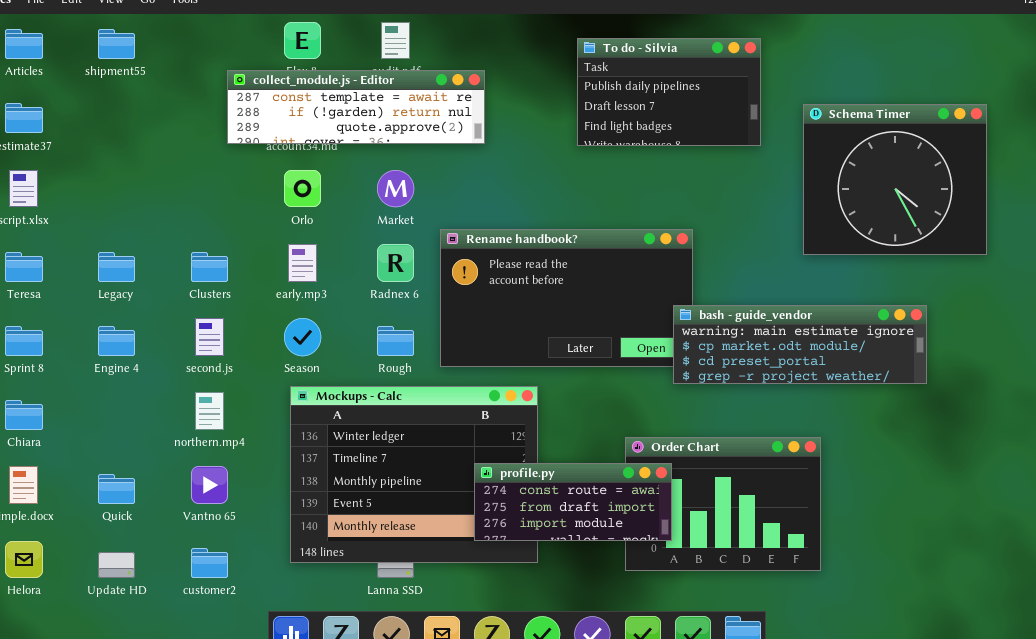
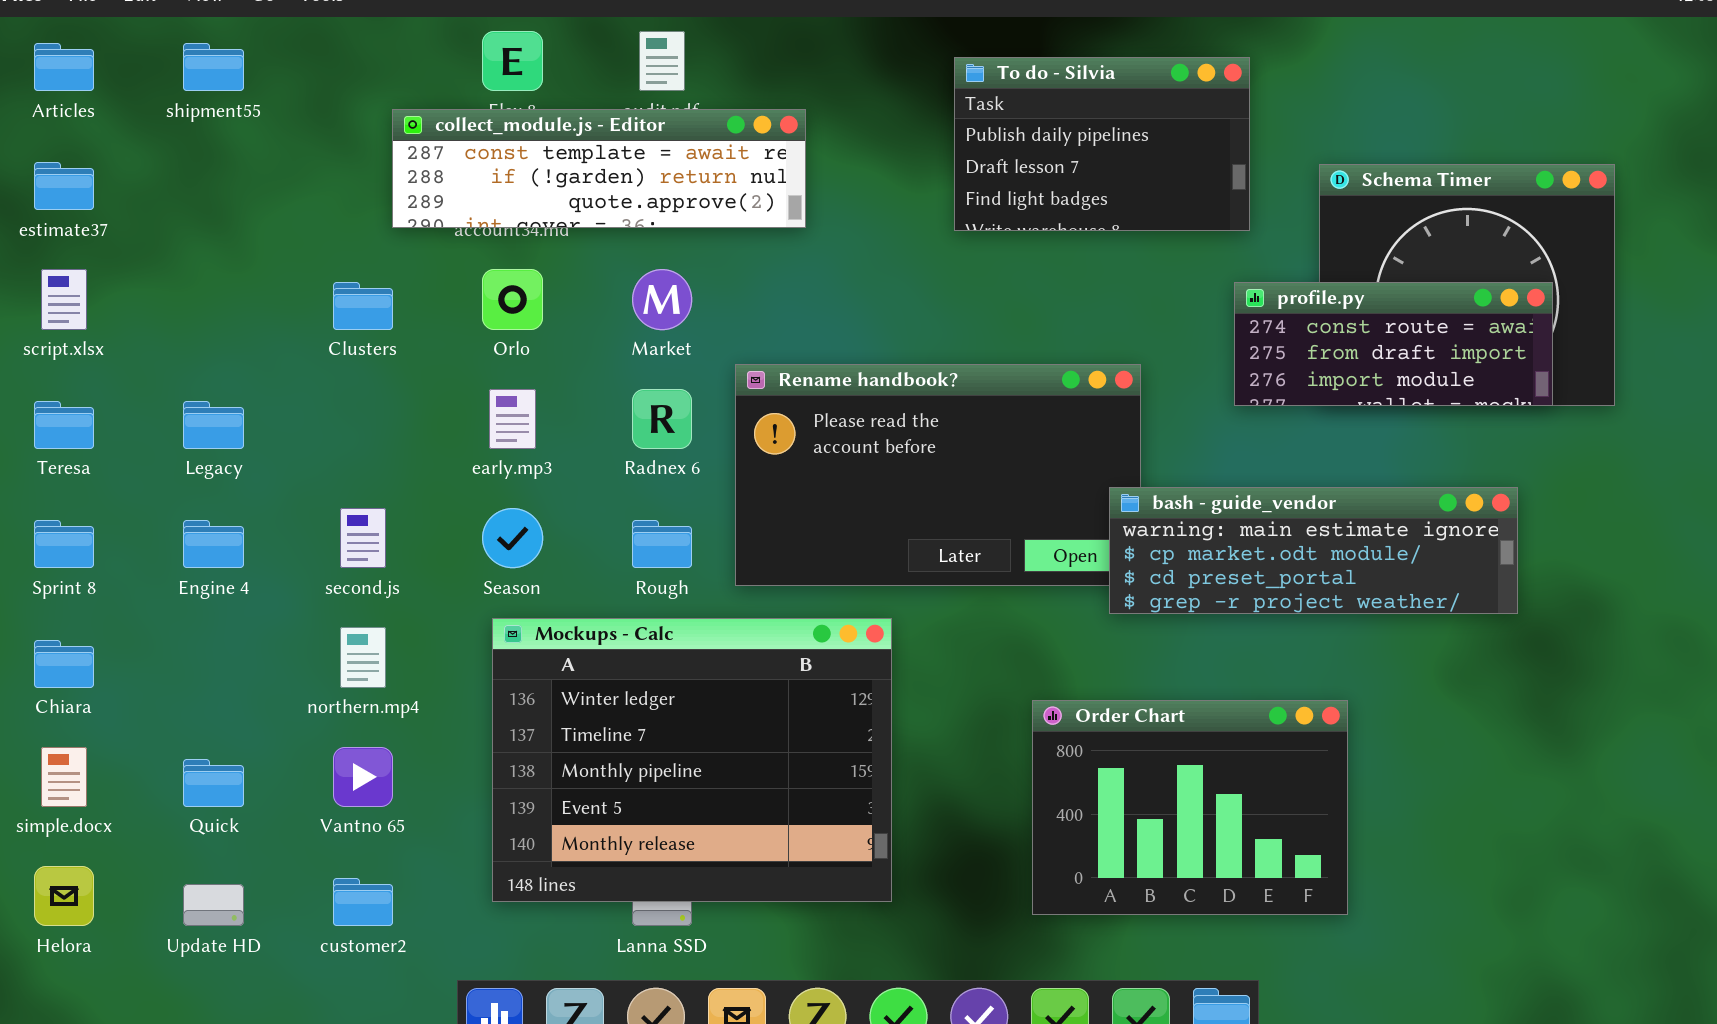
Clusters: [191,252,228,282] -> [333,282,393,330], moved
profile.py: [474,463,672,541] -> [1234,282,1553,406], moved

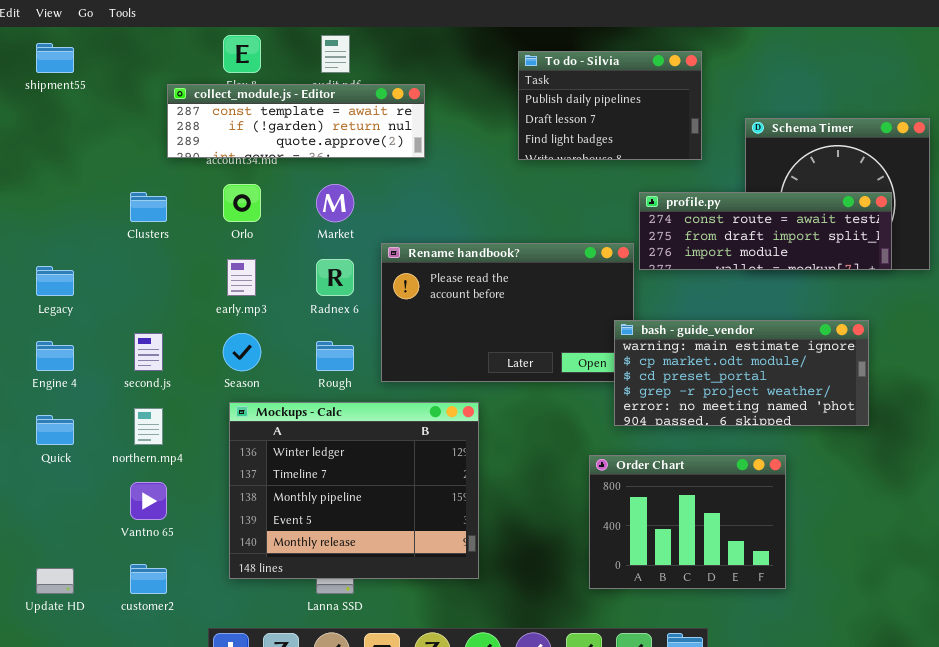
profile.py: [1234,282,1553,406] -> [639,192,892,270], resized
bash - guide_vendor: [1109,487,1518,614] -> [614,320,869,426], resized
Order Chart: [1032,700,1348,915] -> [589,455,786,589], moved
Quick: [183,759,244,807] -> [36,415,74,445], moved

